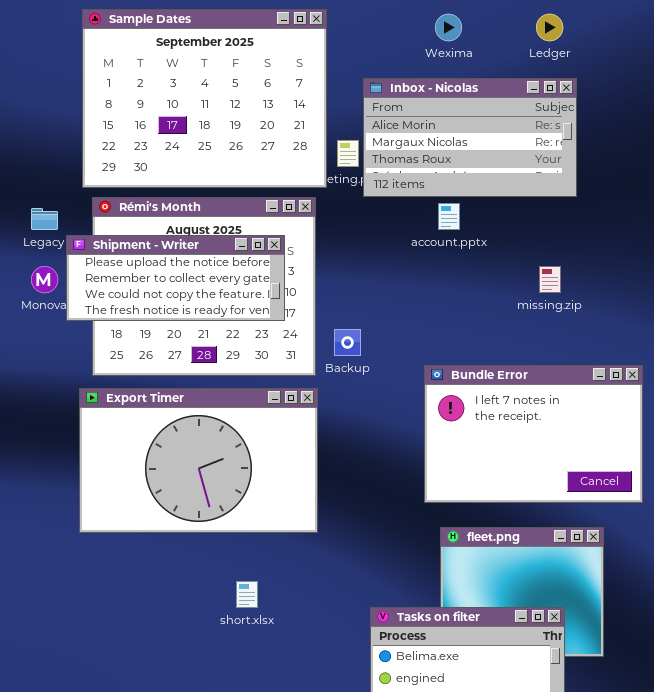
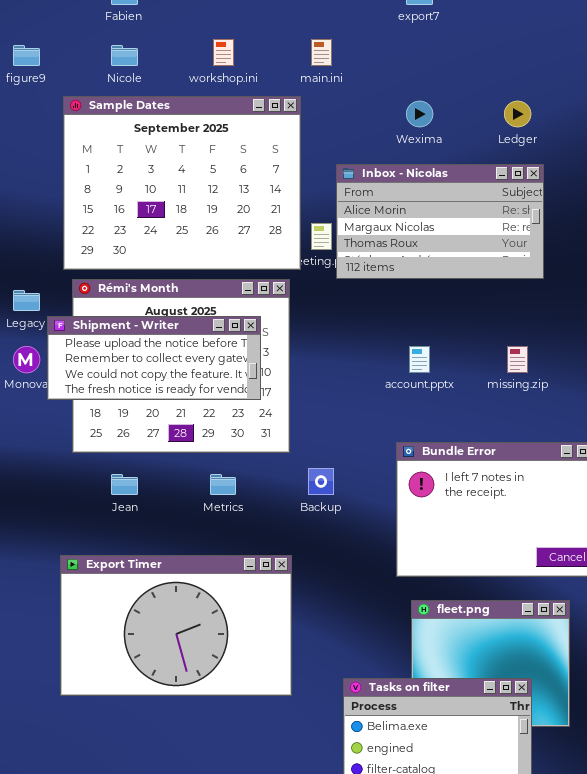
account.pptx: [438,203,460,230] -> [409,346,430,373], moved
Backup: [334,329,361,356] -> [308,468,334,495], moved
Export Timer: [79,388,318,533] -> [60,555,292,696], moved

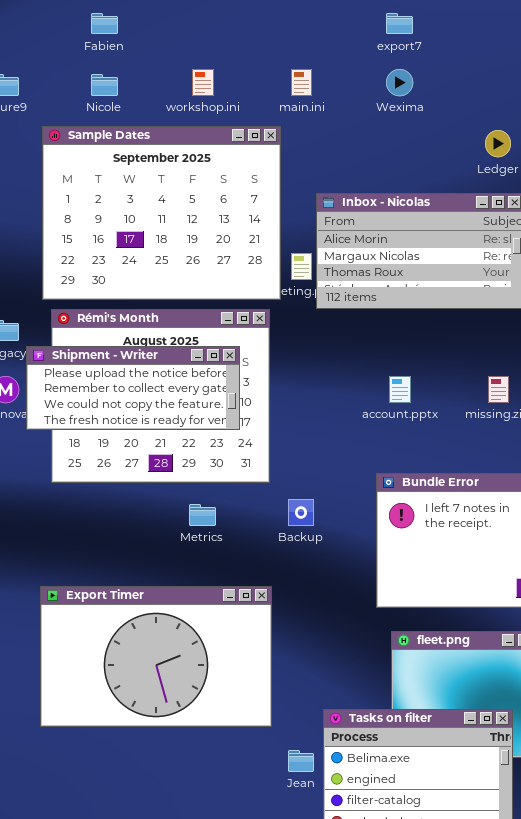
Wexima: [406,101,433,127] -> [386,69,413,96], moved
Jean: [111,474,138,495] -> [288,750,314,772], moved

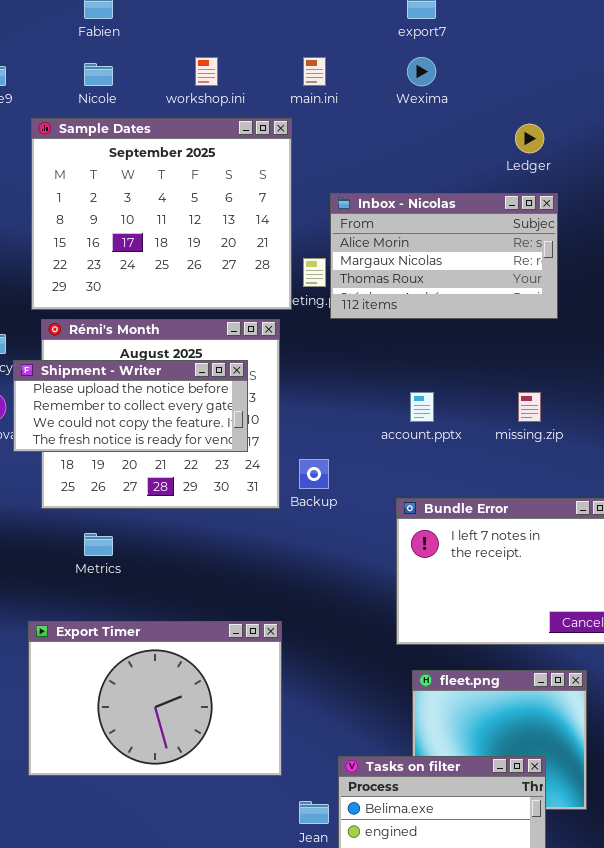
Backup: [288,499,314,526] -> [299,459,329,489], moved
Metrics: [189,504,216,526] -> [84,533,113,556], moved

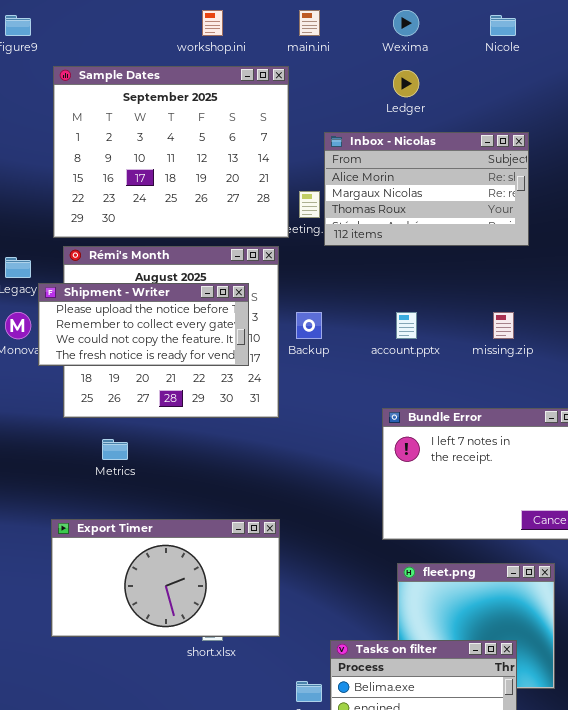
Nicole: [84,63,113,86] -> [490,15,516,36], moved
Ledger: [515,124,544,153] -> [393,70,419,97], moved
Backup: [299,459,329,489] -> [296,312,322,339], moved
Export Timer: [28,621,282,776] -> [51,519,280,637], resized

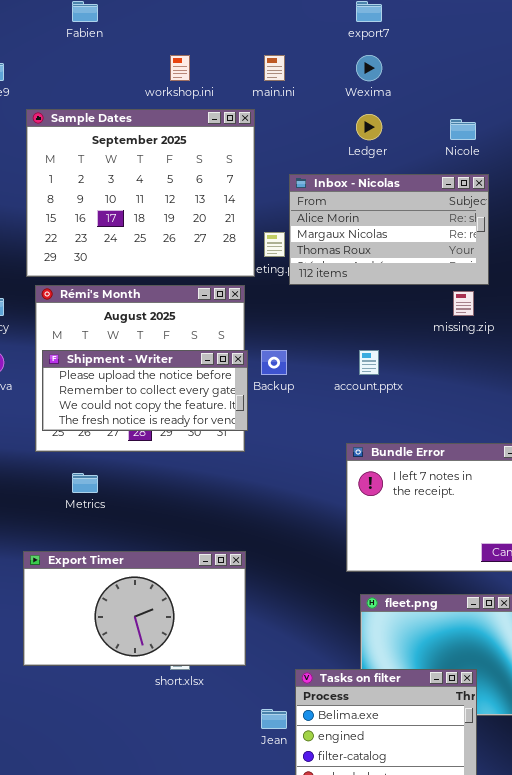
Nicole: [490,15,516,36] -> [450,119,476,140], moved
Shipment - Writer: [38,283,249,366] -> [42,350,248,431], moved
missing.zip: [493,312,514,339] -> [453,291,474,316], moved

